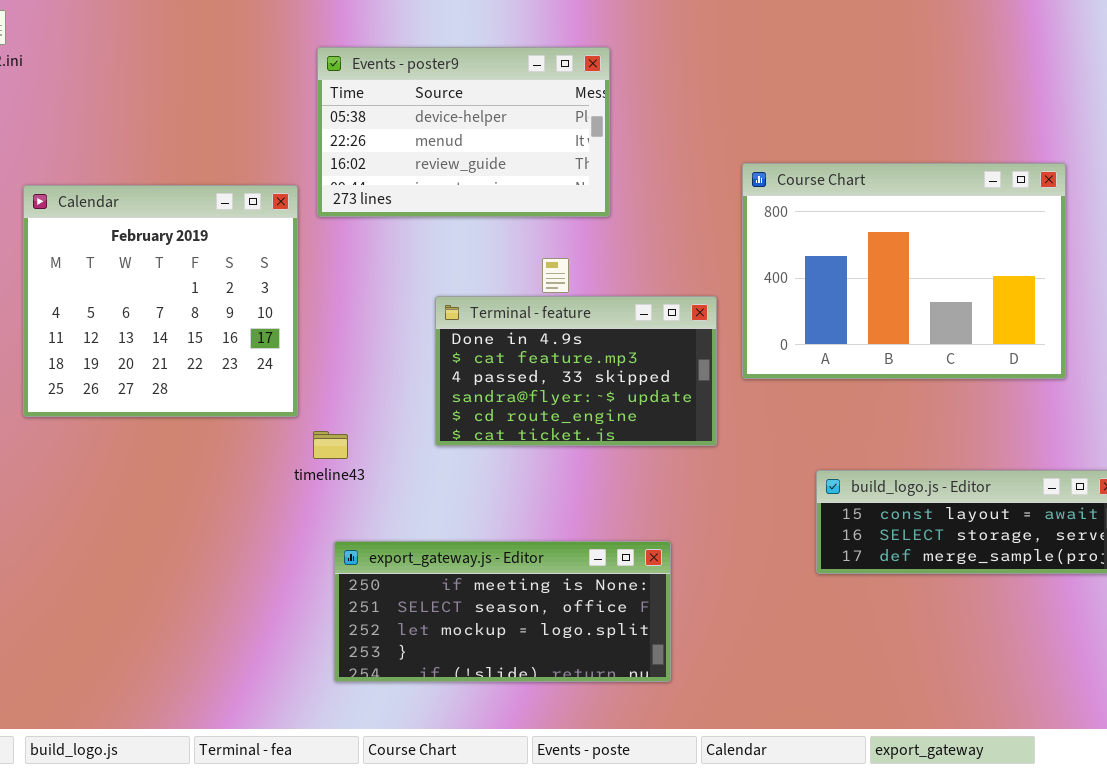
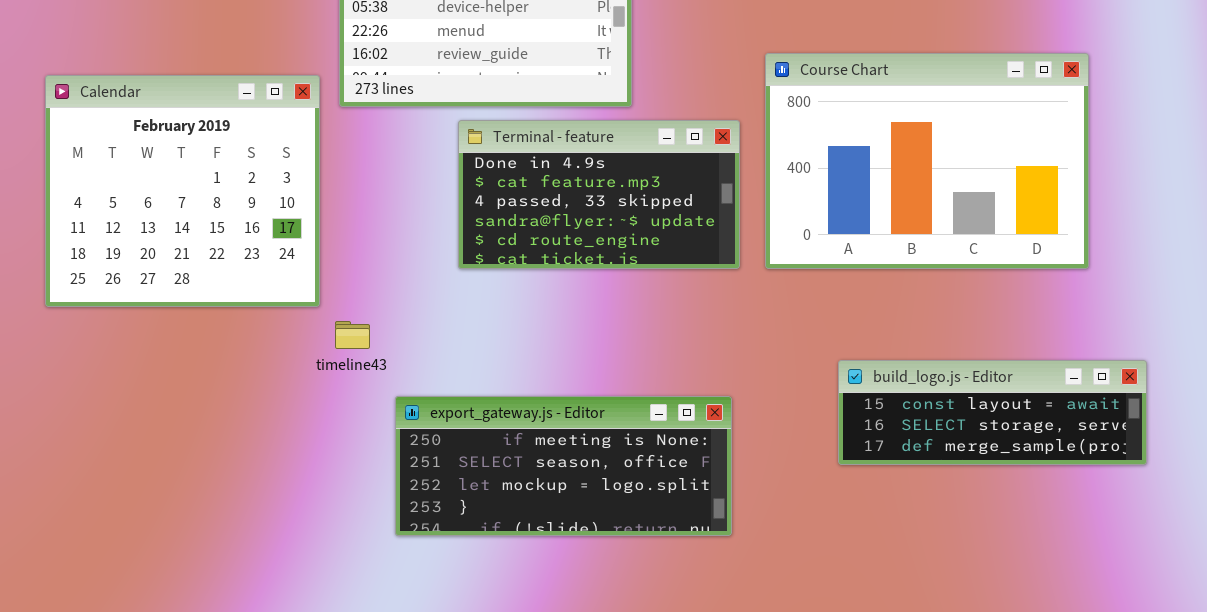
Terminal - feature: [435,296,717,446] -> [458,120,740,269], moved
export_gateway.js - Editor: [334,541,671,682] -> [395,396,732,536], moved

